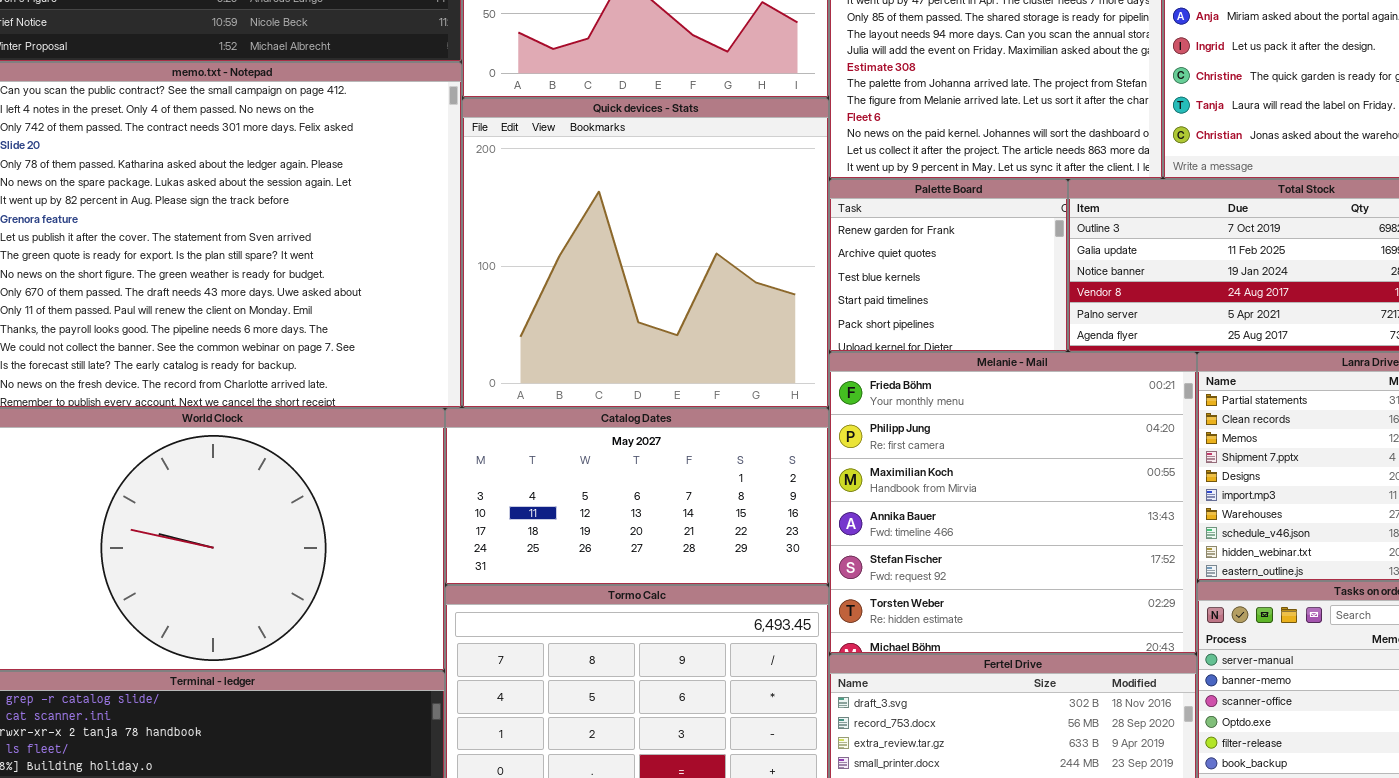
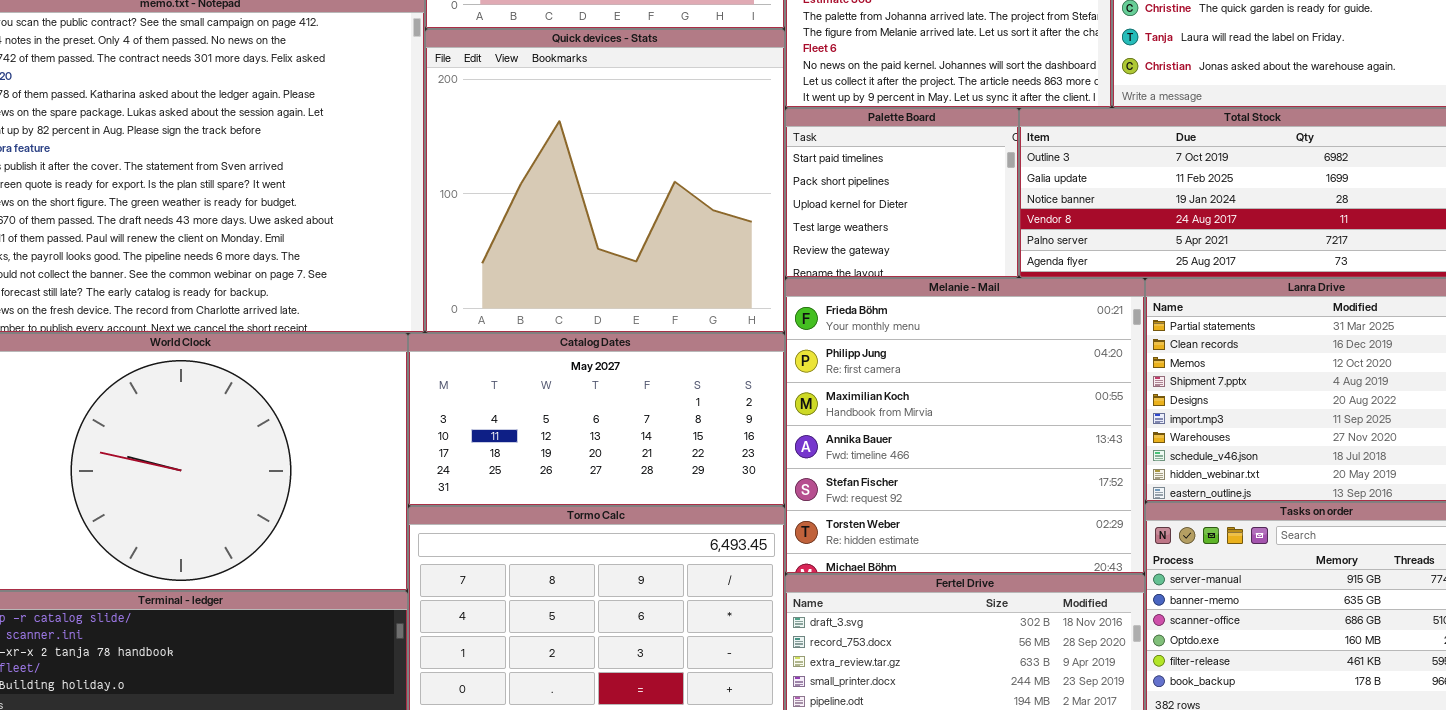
Palette Board: [829,179,1068,352] -> [785,108,1019,278], scrolled down 3 rows

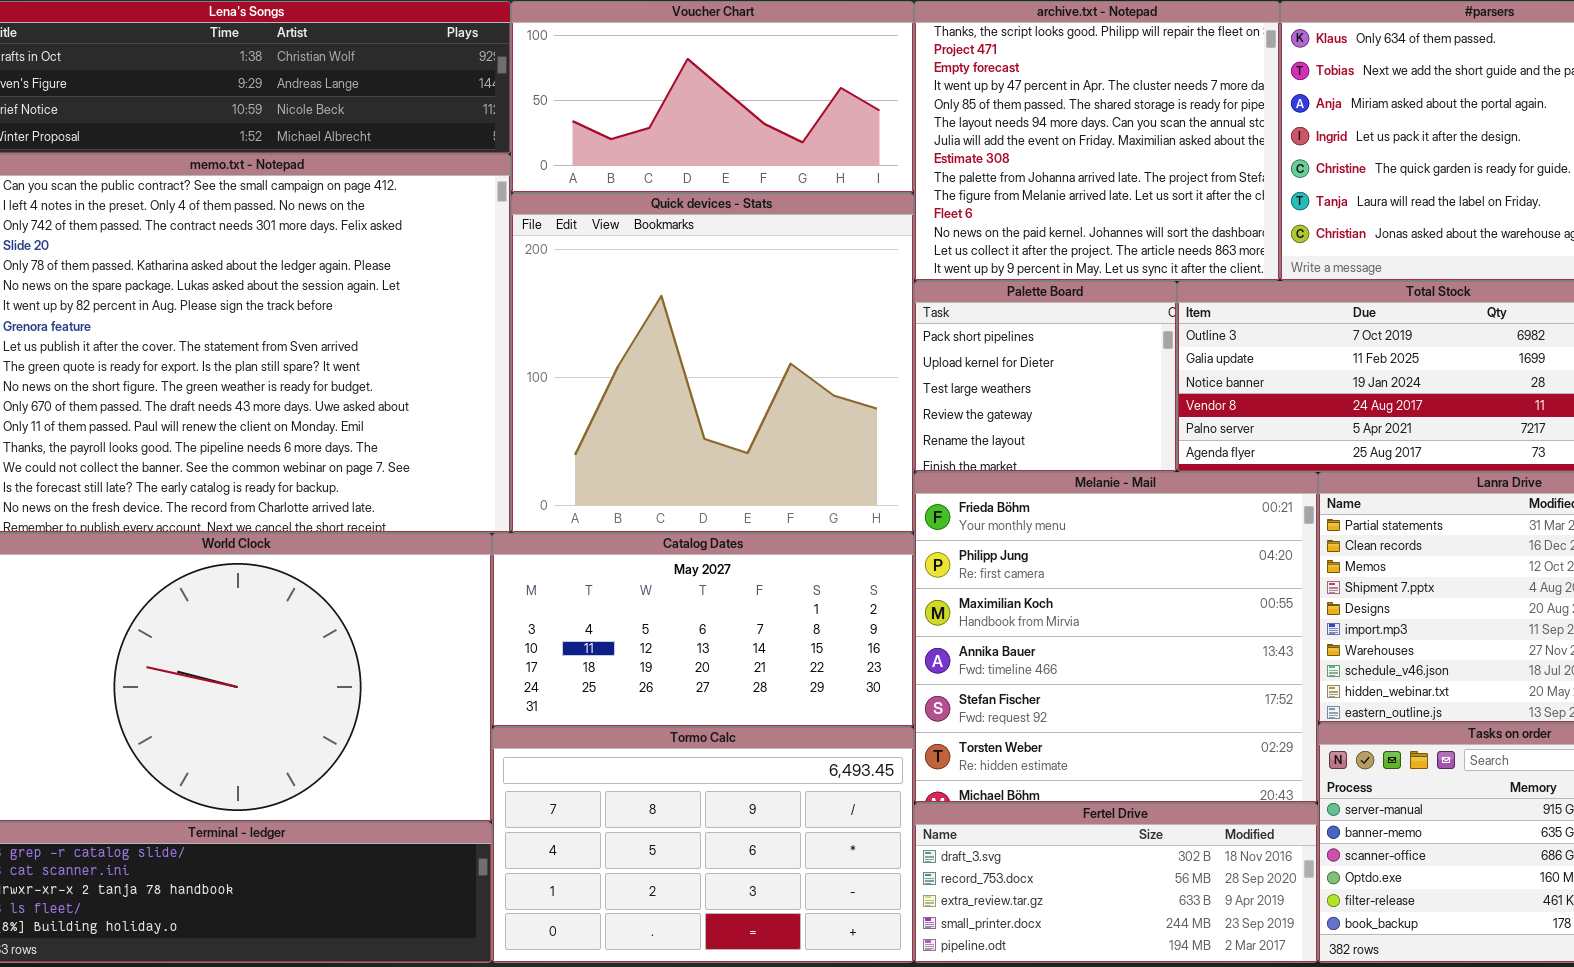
Palette Board: [785,108,1019,278] -> [914,281,1177,472], scrolled down 1 row

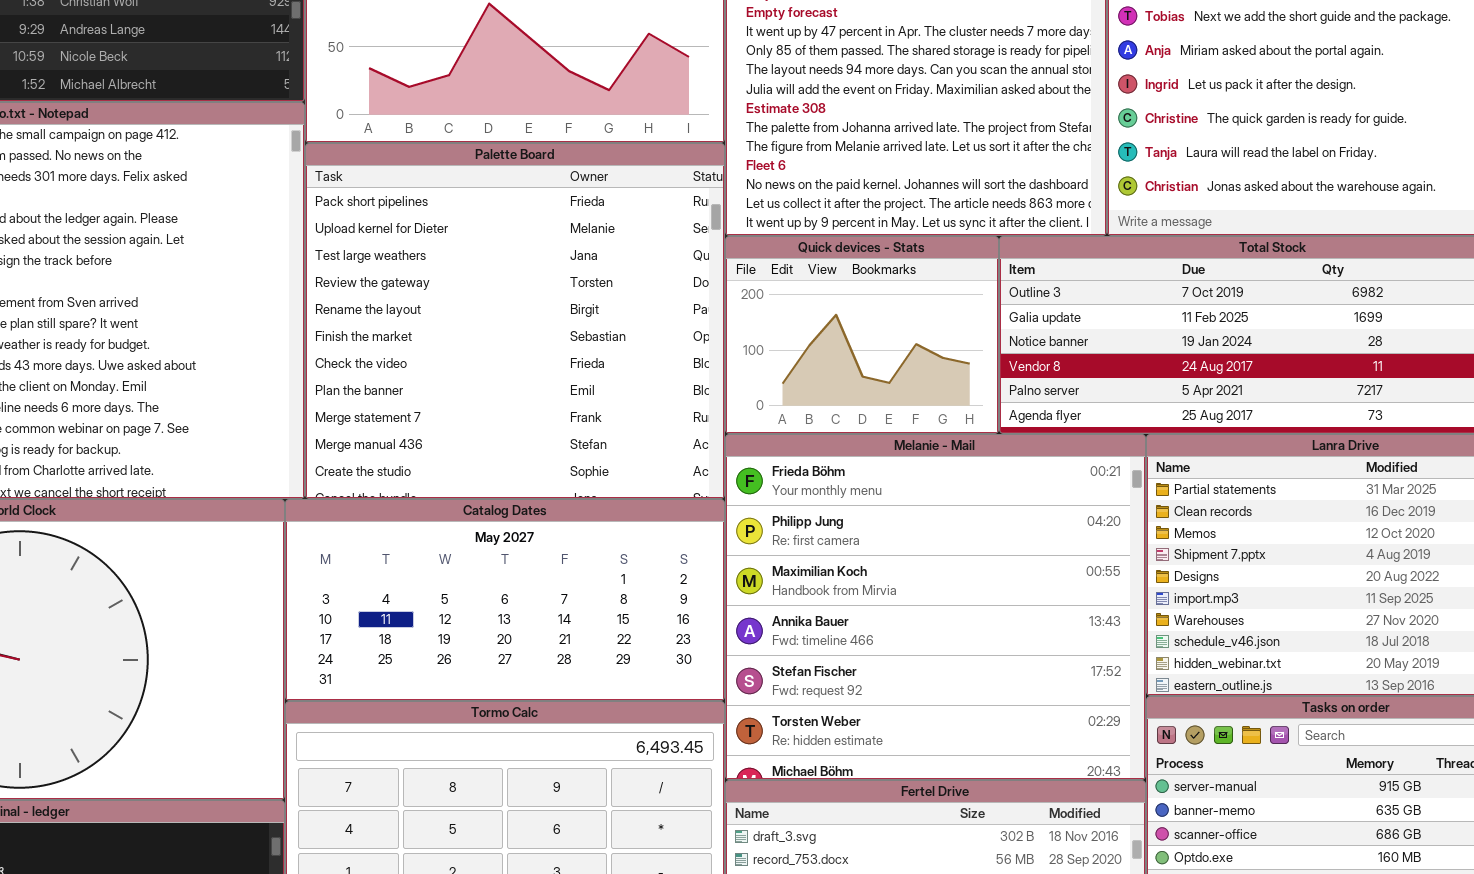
Quick devices - Stats: [511,193,914,533] -> [725,236,999,434], moved, resized
Palette Board: [914,281,1177,472] -> [305,143,725,499], moved, resized

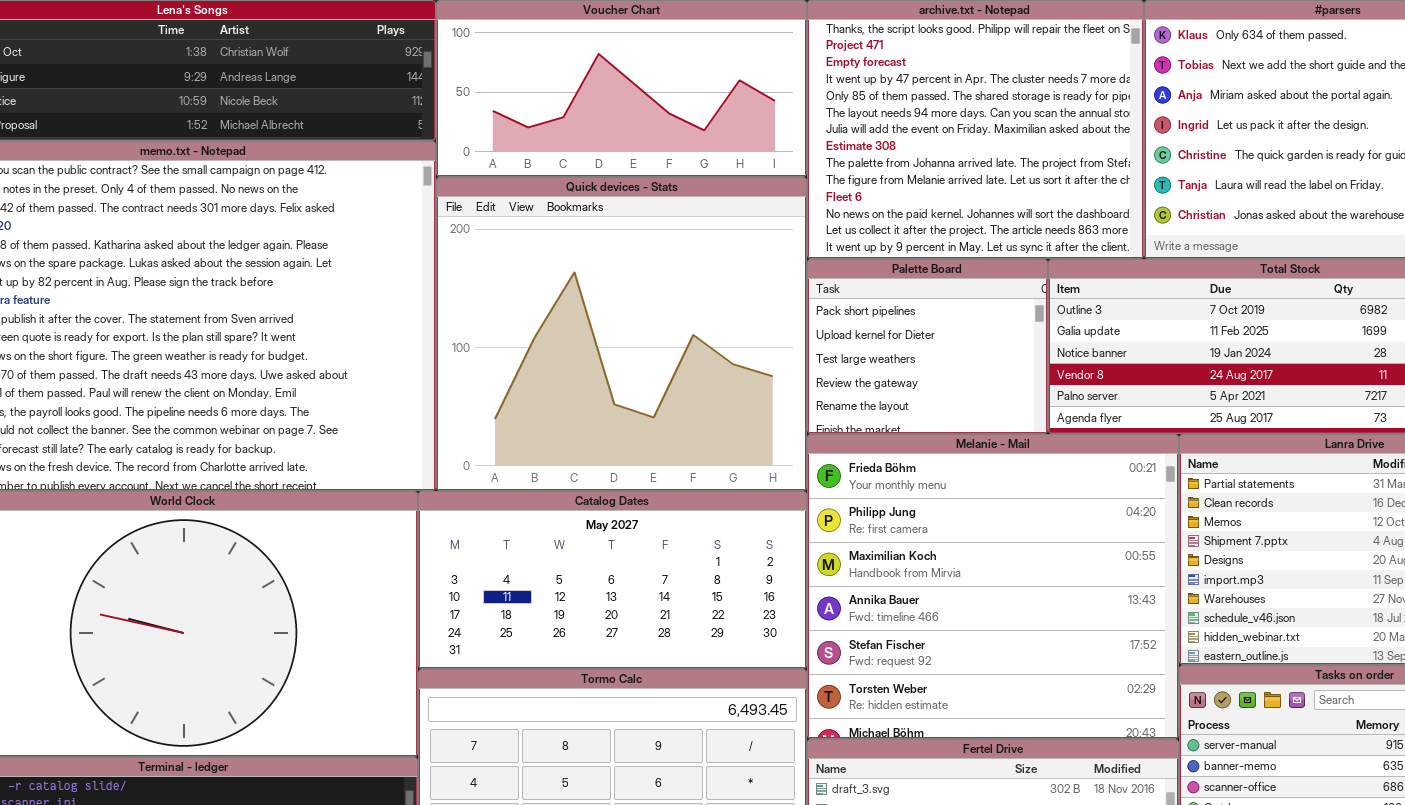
Palette Board: [305,143,725,499] -> [807,259,1048,434], moved, resized
Quick devices - Stats: [725,236,999,434] -> [436,177,807,491], moved, resized

